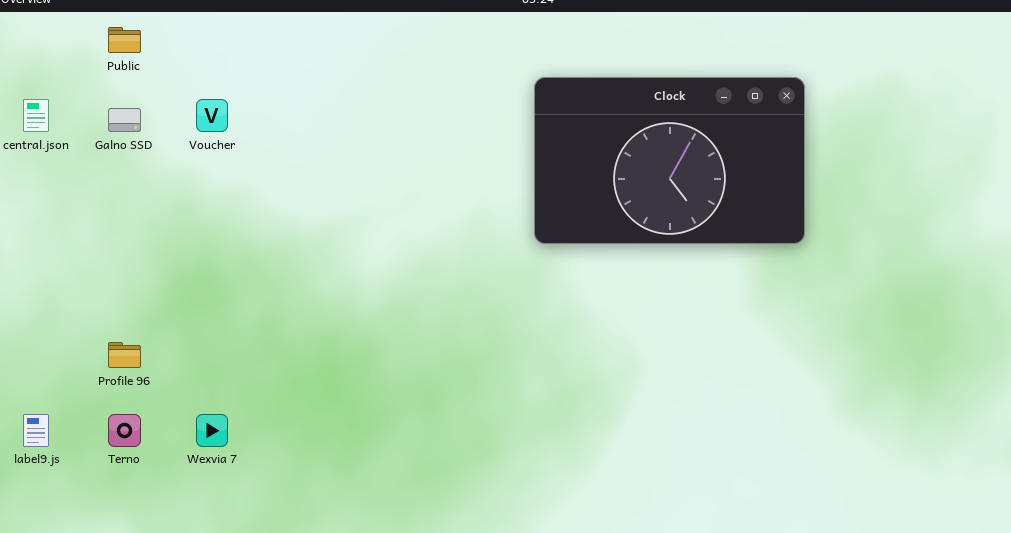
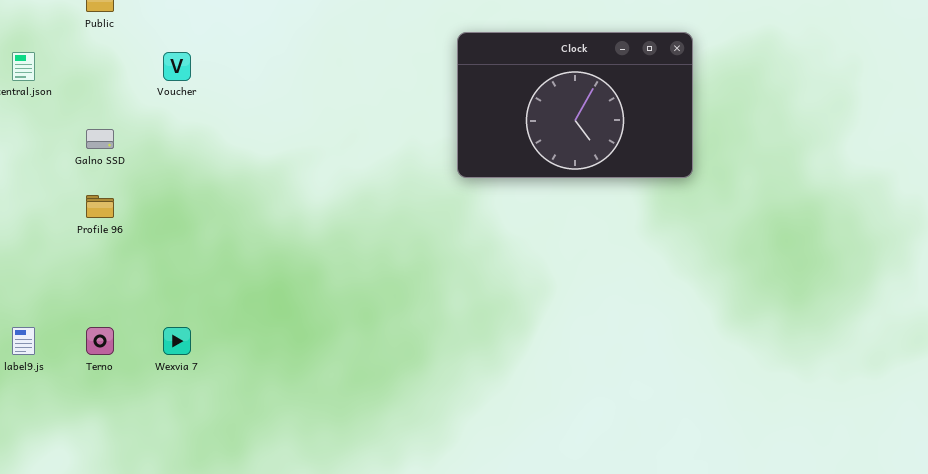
Galno SSD: [108,108,141,132] -> [86,129,114,149], moved
Profile 96: [108,342,141,368] -> [86,195,114,218], moved

